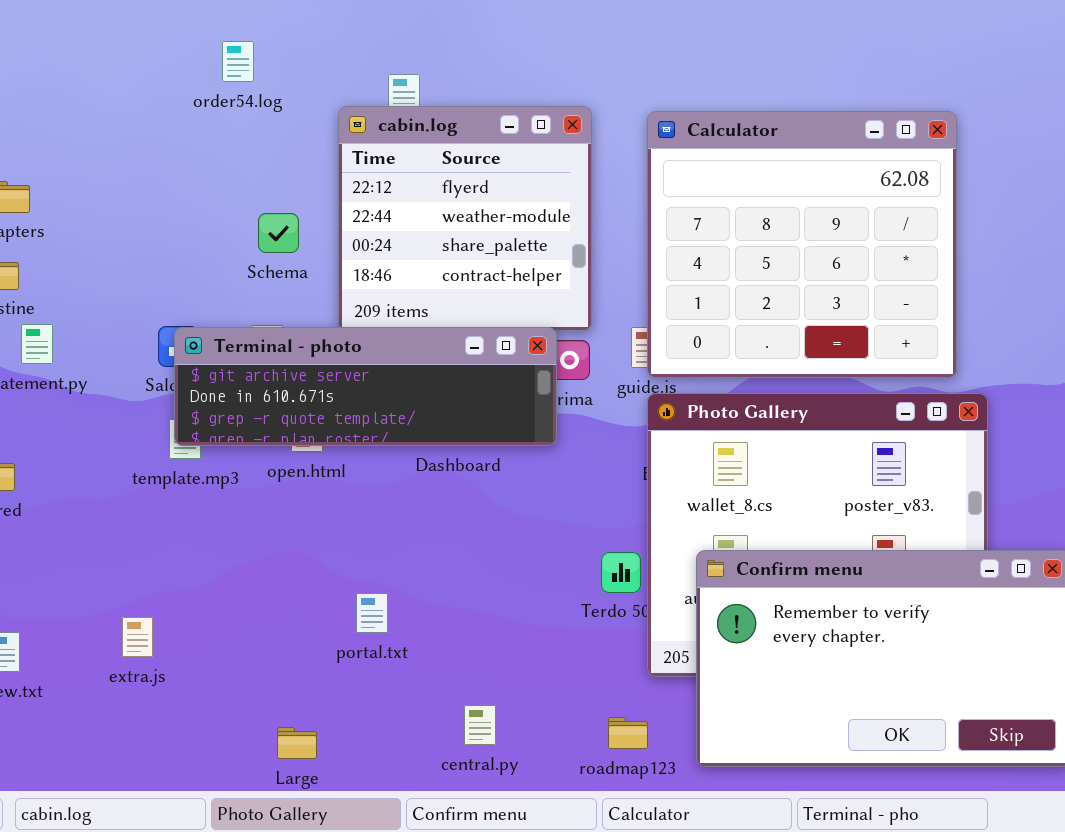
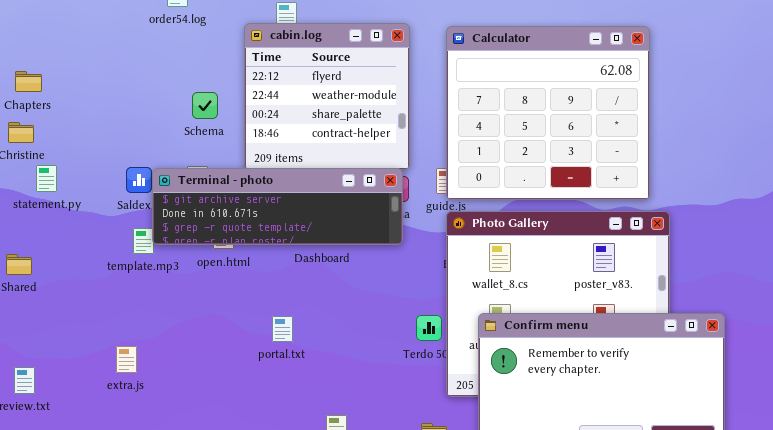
Terminal - photo: [174,327,557,446] -> [152,168,403,245], moved
portal.txt: [356,593,388,633] -> [272,316,293,342], moved
extra.js: [122,617,153,657] -> [116,346,137,373], moved

